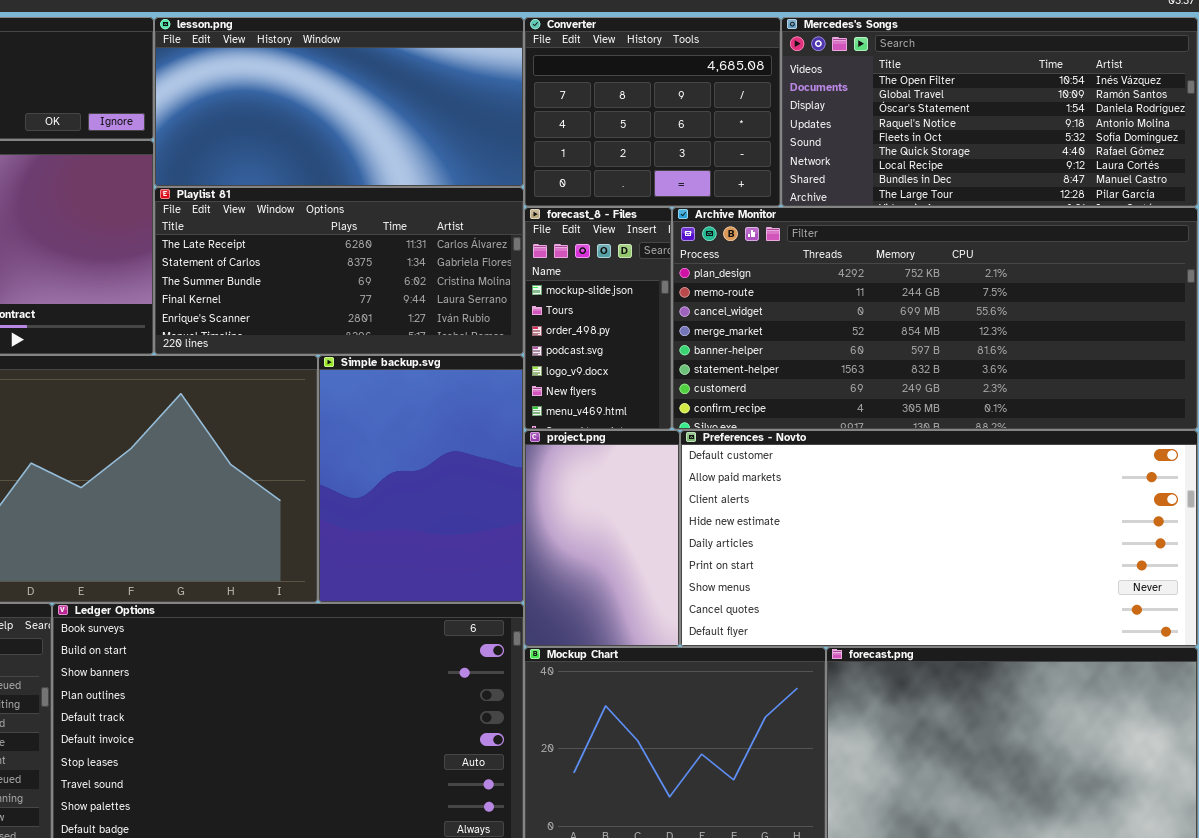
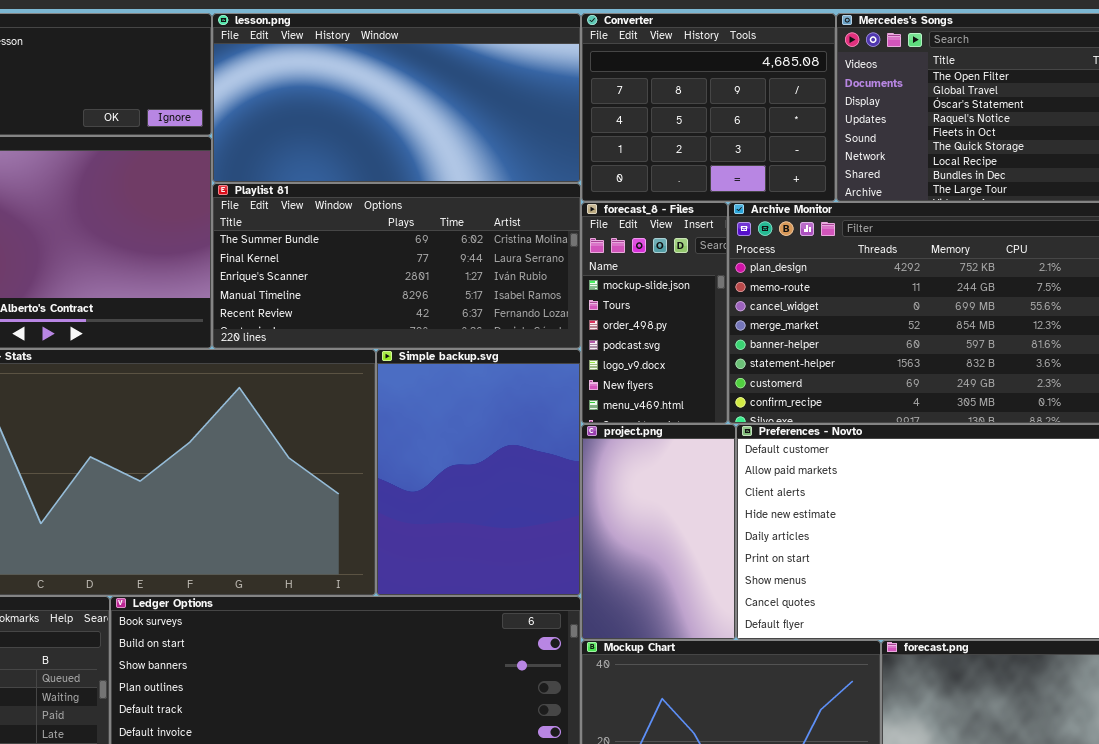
Playlist 81: [154,187,524,355] -> [212,183,581,349], scrolled down 2 rows

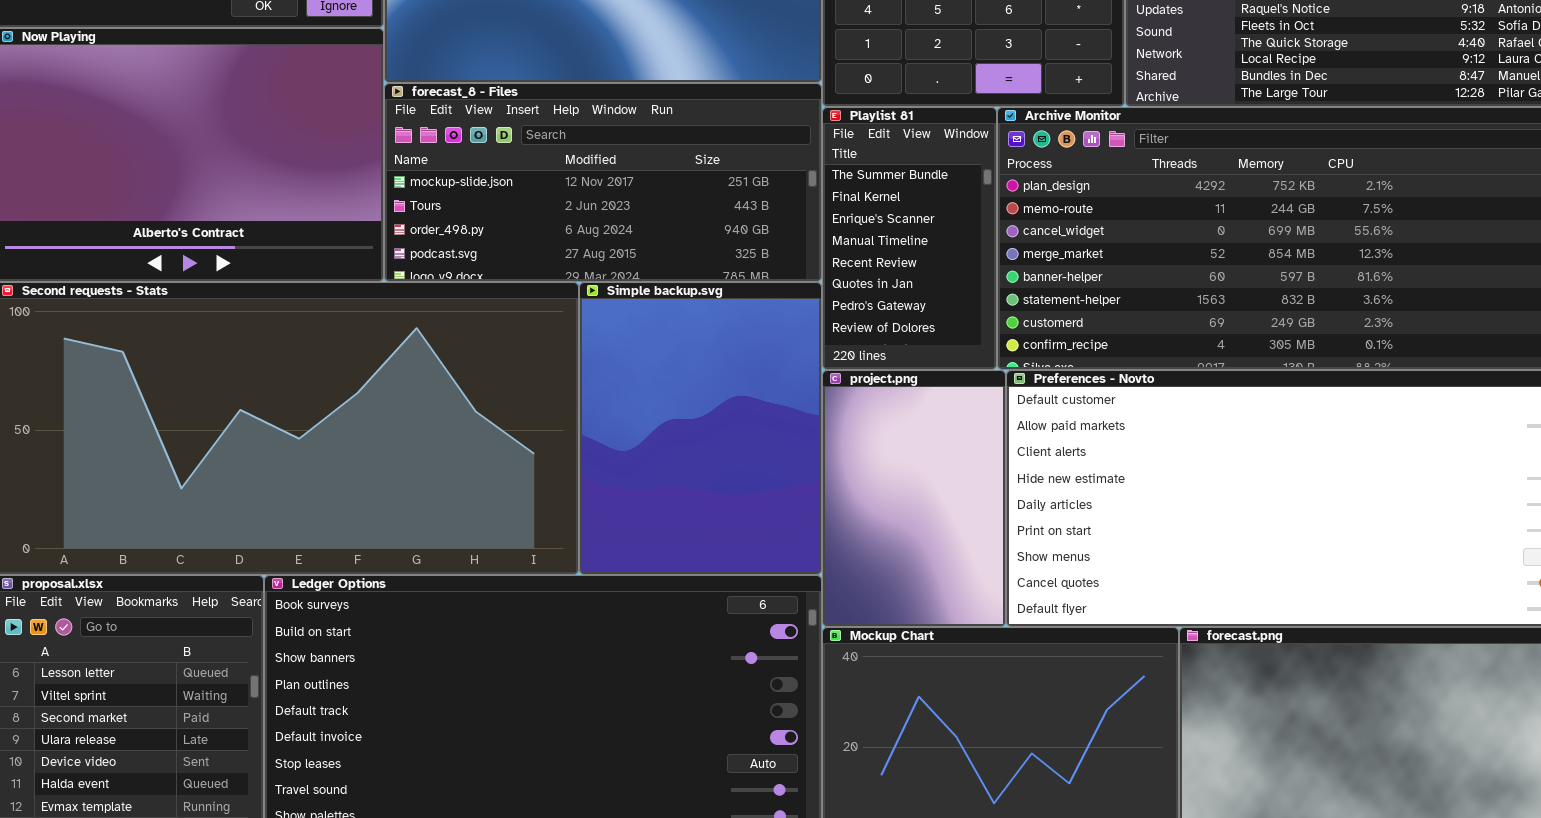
Playlist 81: [212,183,581,349] -> [822,107,997,370], moved, resized
forecast_8 - Files: [581,202,728,424] -> [384,83,822,282], moved, resized

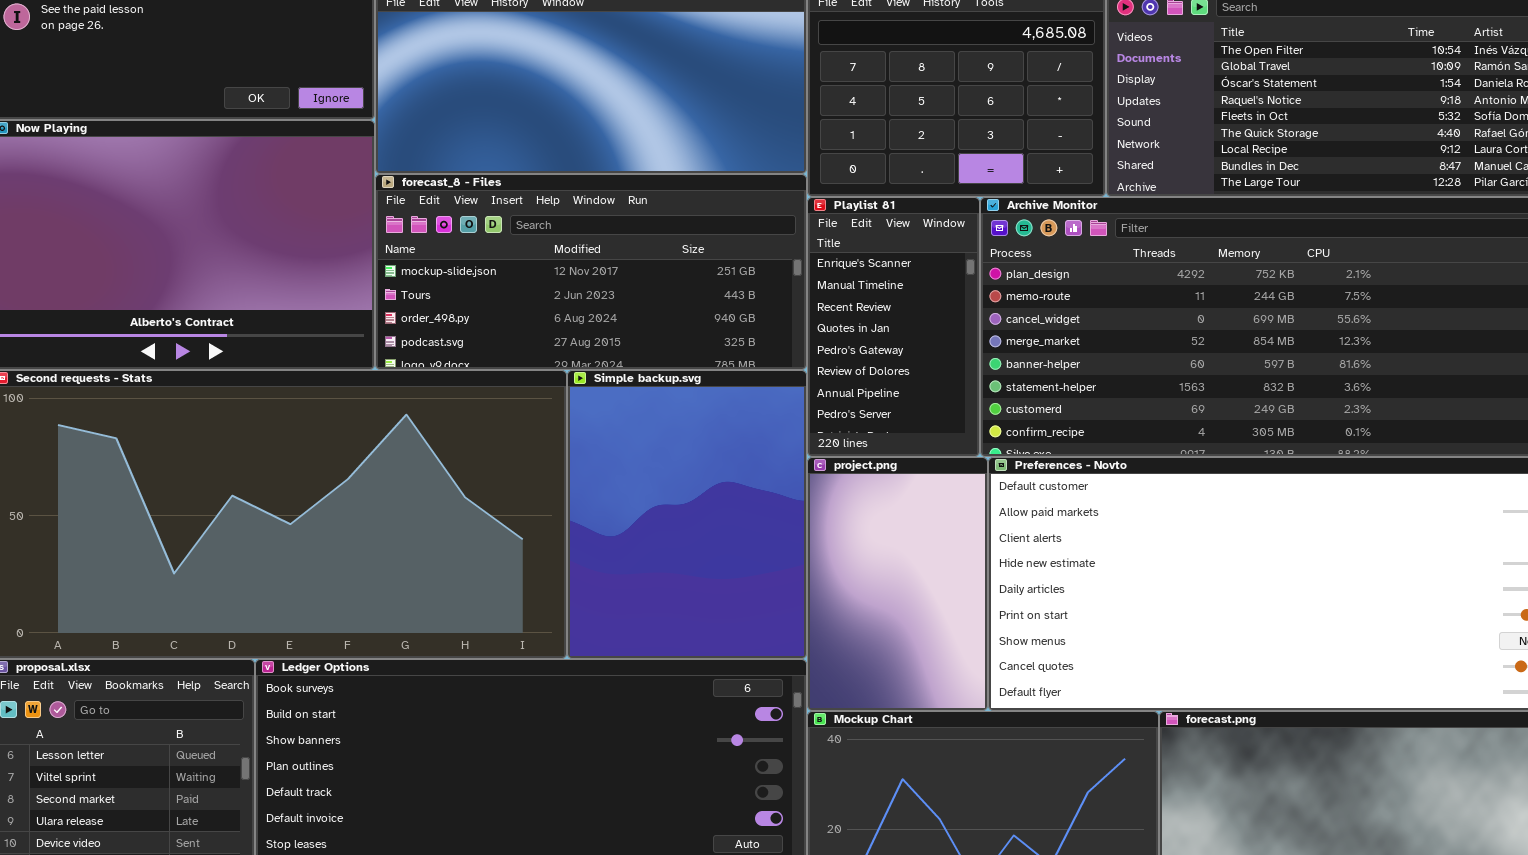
Playlist 81: [822,107,997,370] -> [807,197,980,457], scrolled down 2 rows

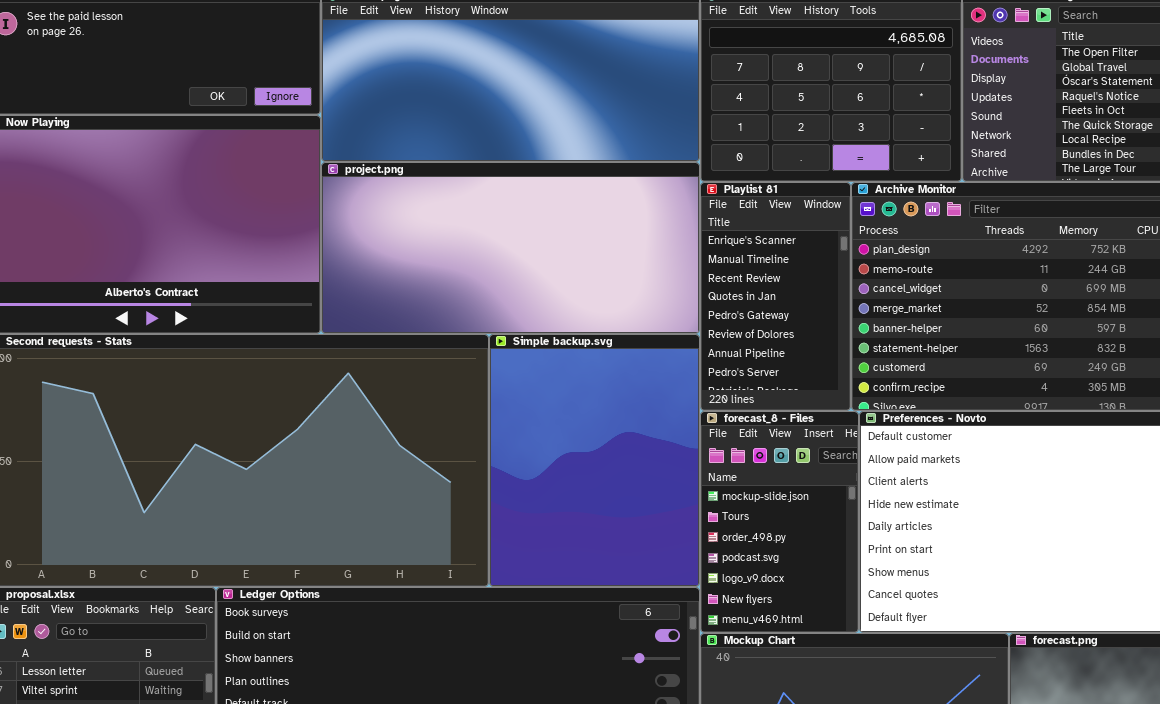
forecast_8 - Files: [375,174,807,370] -> [700,411,859,633], moved, resized
project.png: [807,457,988,711] -> [321,162,700,334], moved, resized

